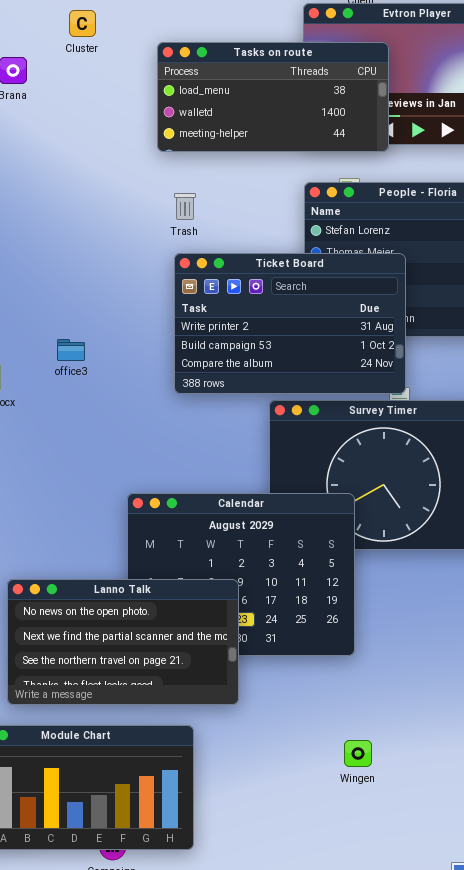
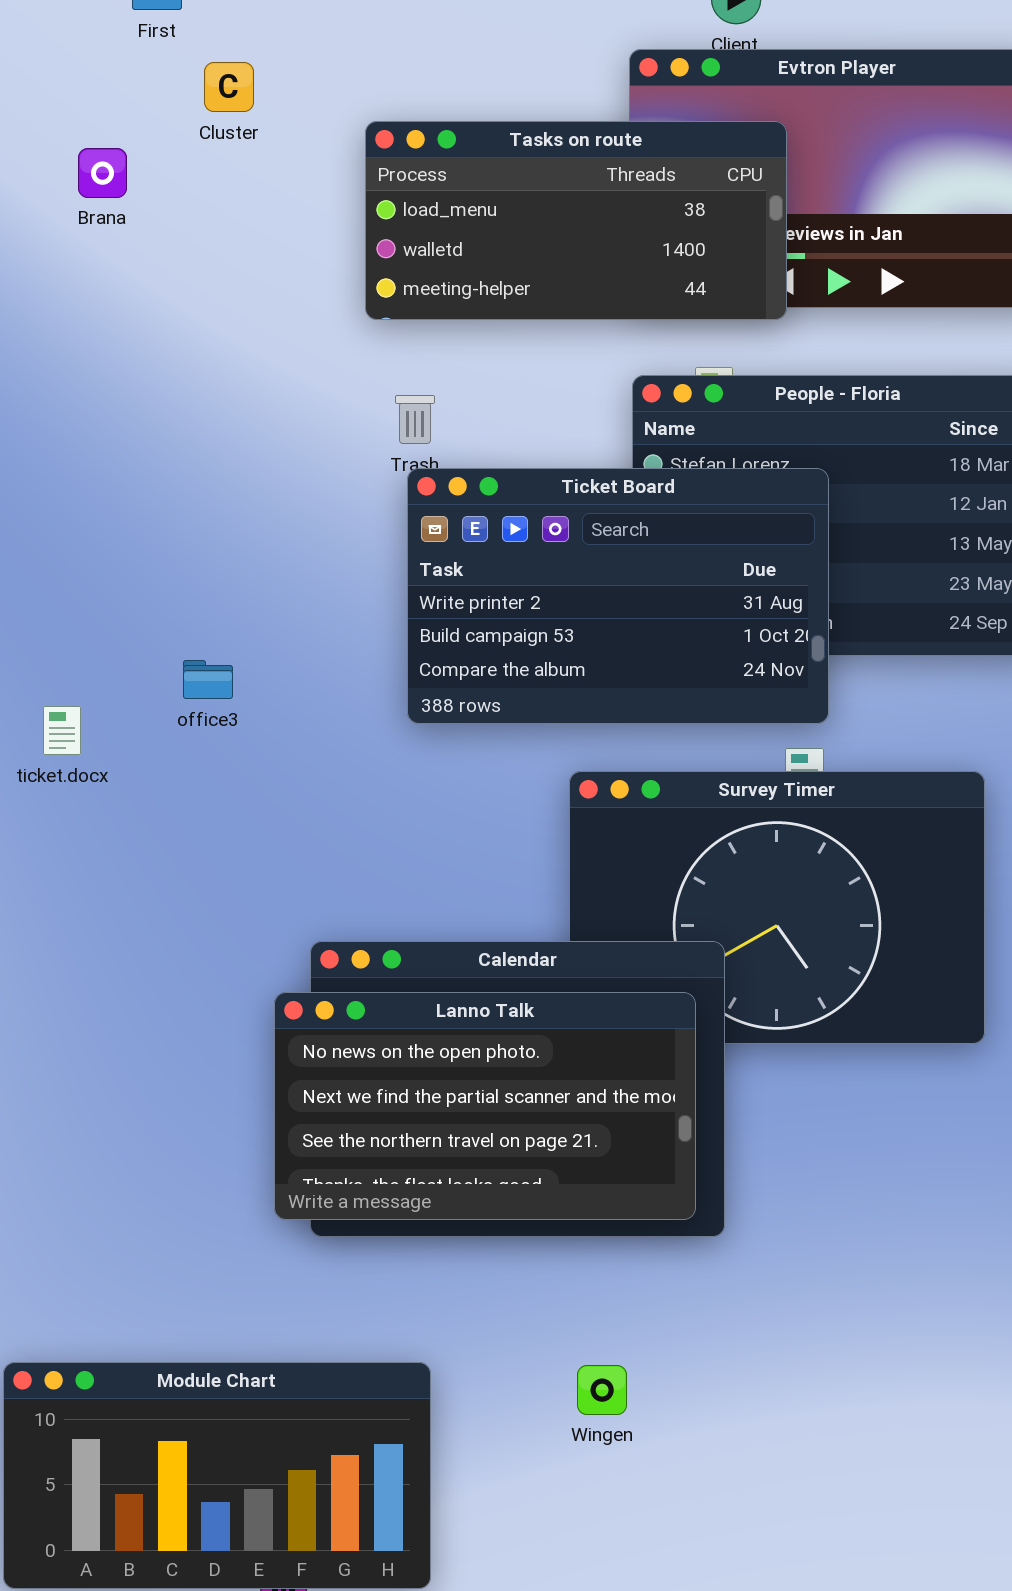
Ticket Board: [174,253,406,394] -> [407,468,829,724], moved
Lanno Talk: [7,579,239,705] -> [274,992,696,1220], moved
Wingen: [344,740,372,767] -> [577,1365,627,1415], moved

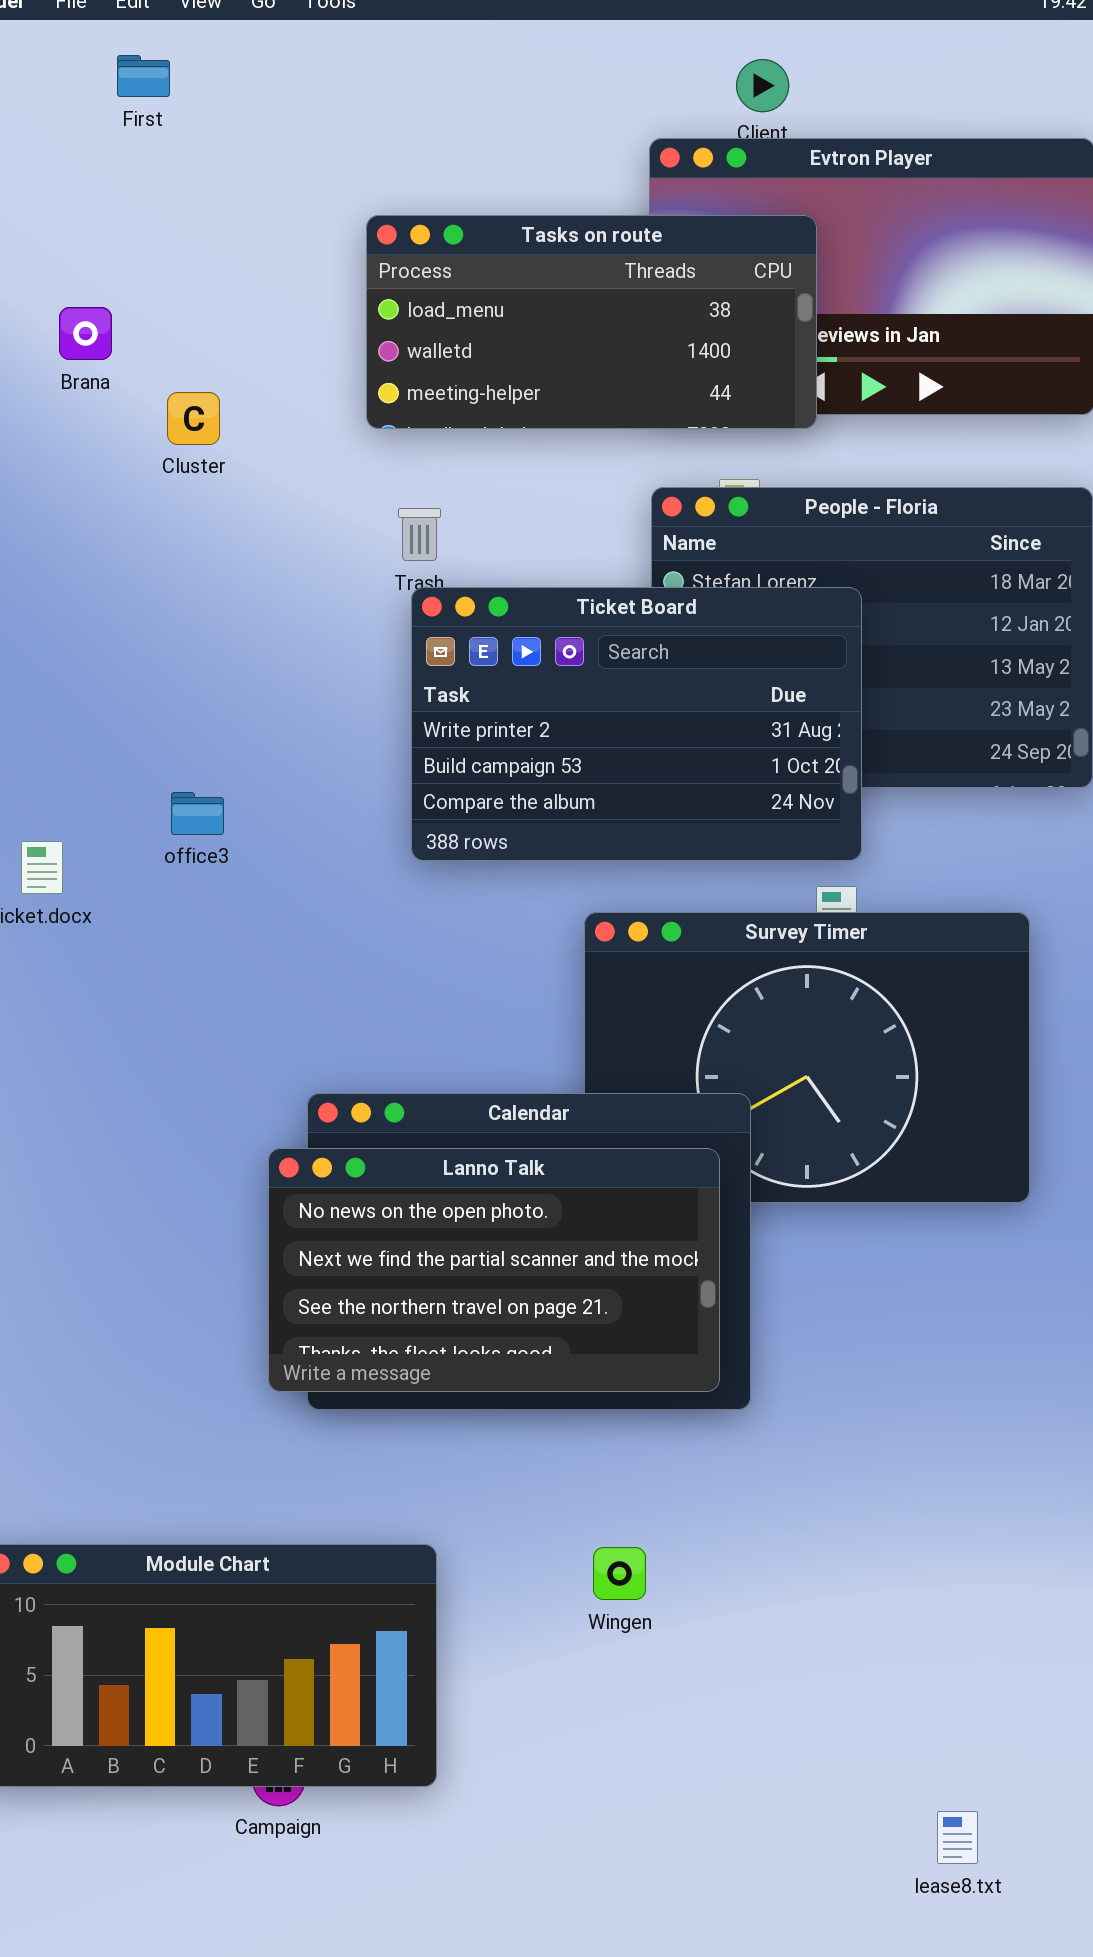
Cluster: [204,62,254,112] -> [167,392,220,445], moved
Brana: [78,148,127,198] -> [59,307,112,360], moved

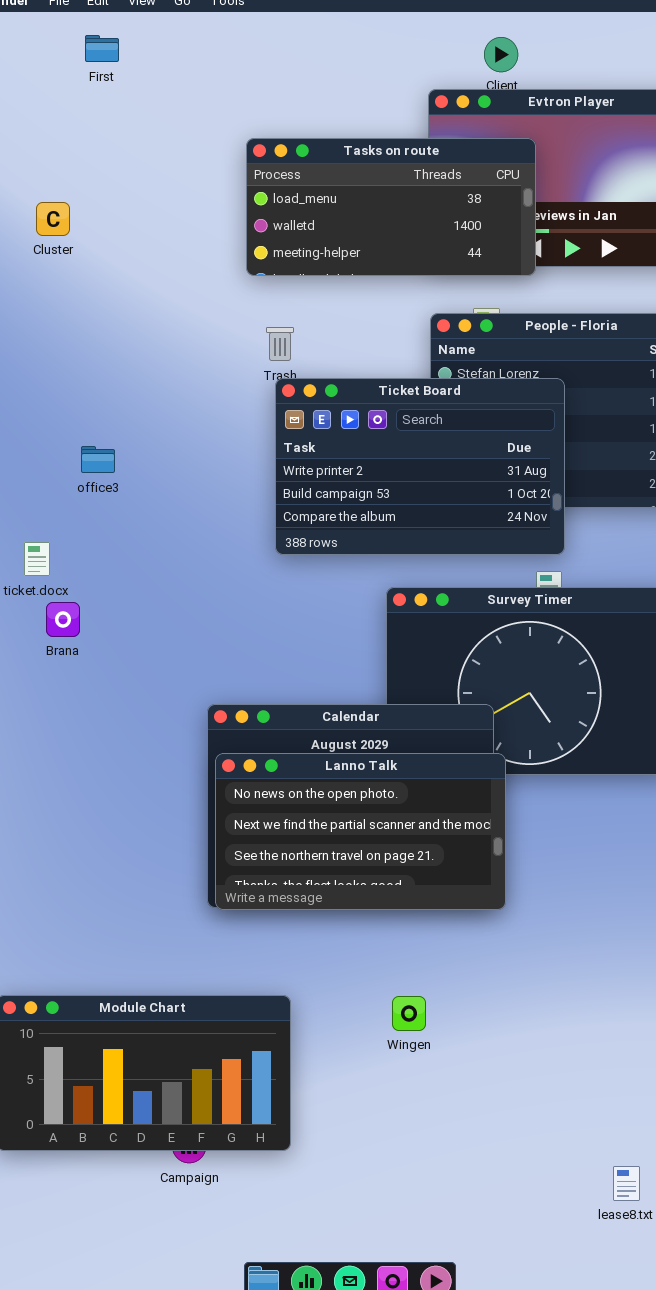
Brana: [59,307,112,360] -> [46,602,80,637], moved
Cluster: [167,392,220,445] -> [36,202,70,236], moved
office3: [171,792,224,835] -> [81,446,115,473], moved
Lanno Talk: [268,1148,720,1392] -> [215,753,506,910], moved

